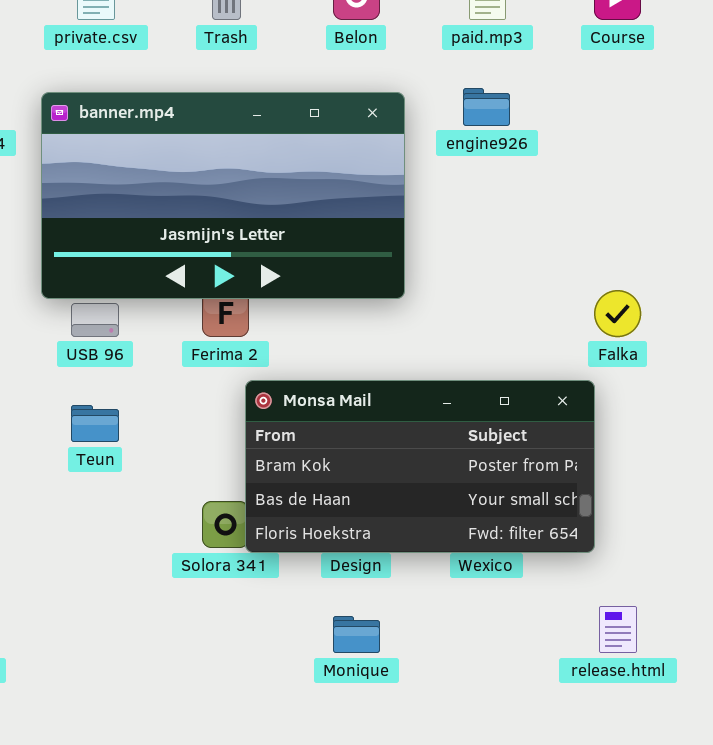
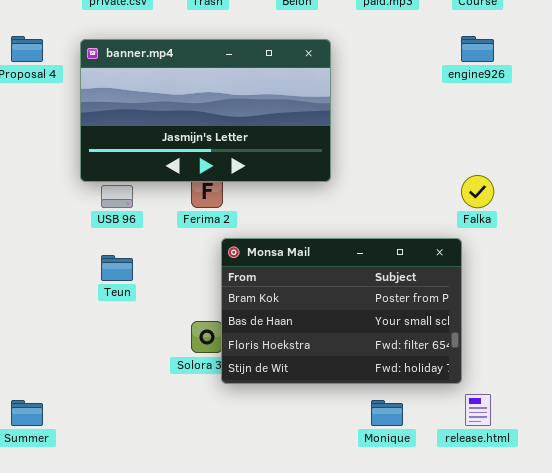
engine926: [463,88,510,126] -> [461,36,494,62], moved
Monsa Mail: [245,380,595,553] -> [221,238,462,384], resized
Monique: [333,616,380,653] -> [371,400,403,426], moved

